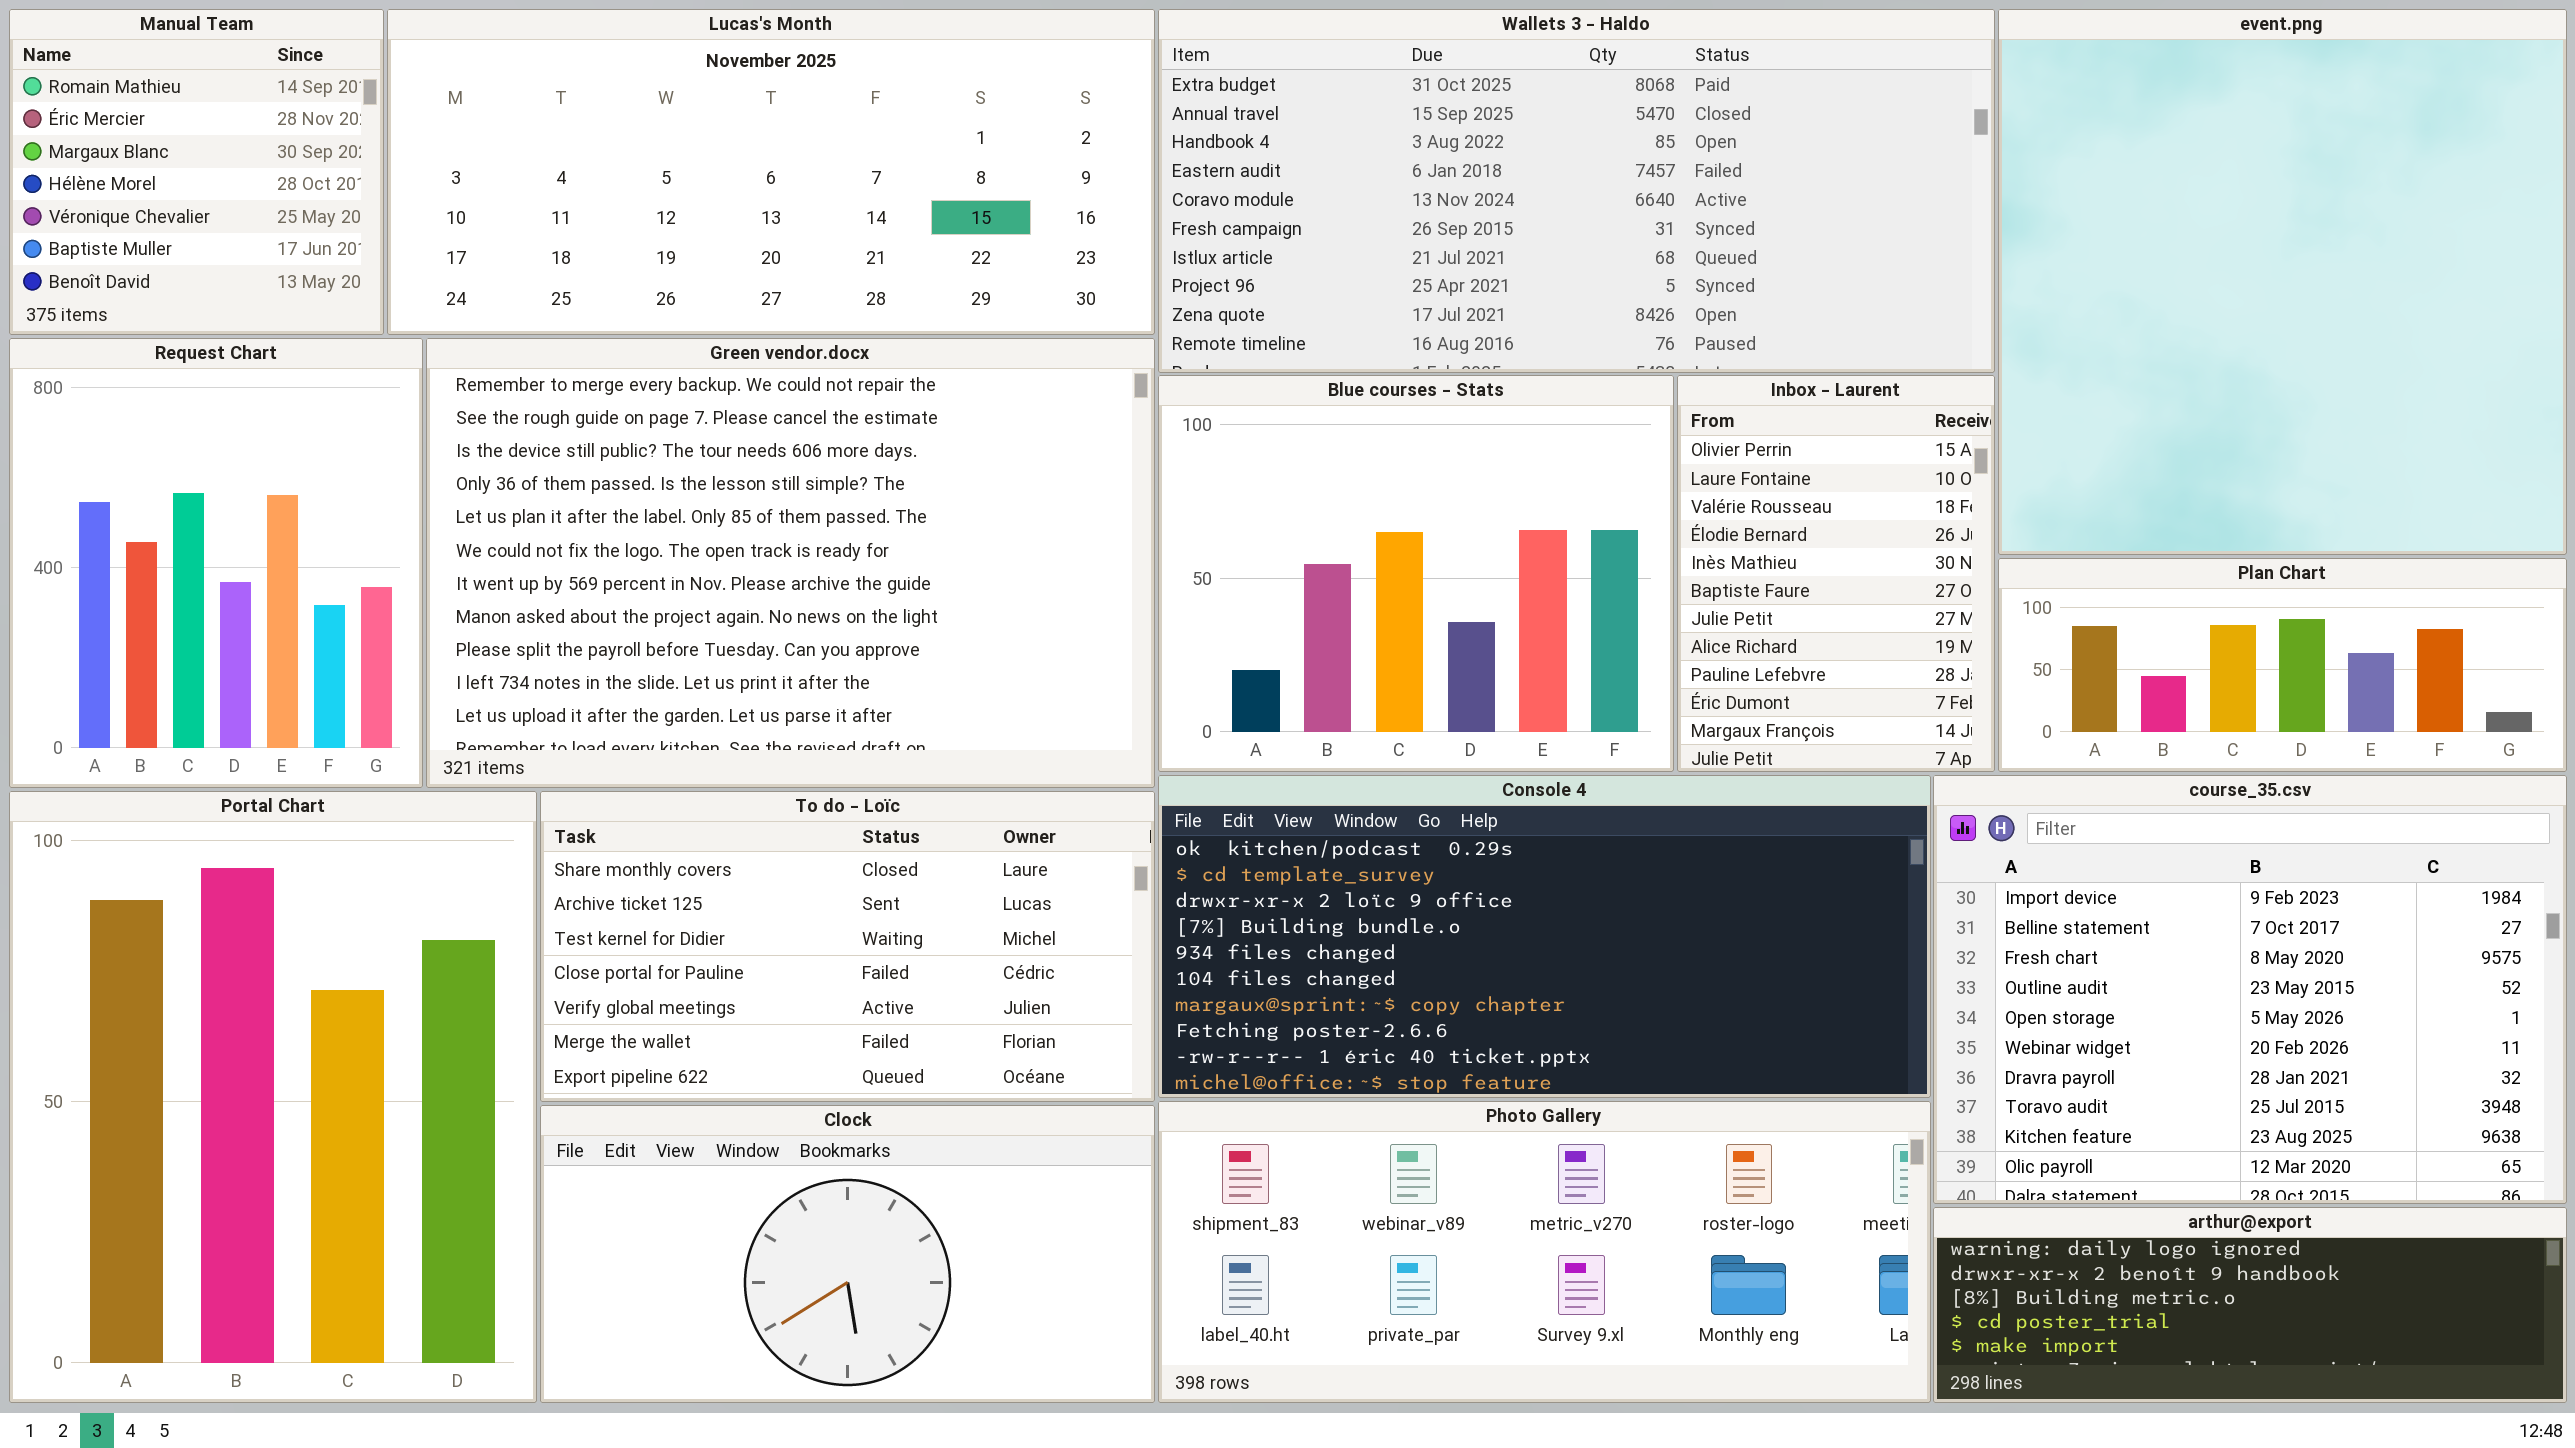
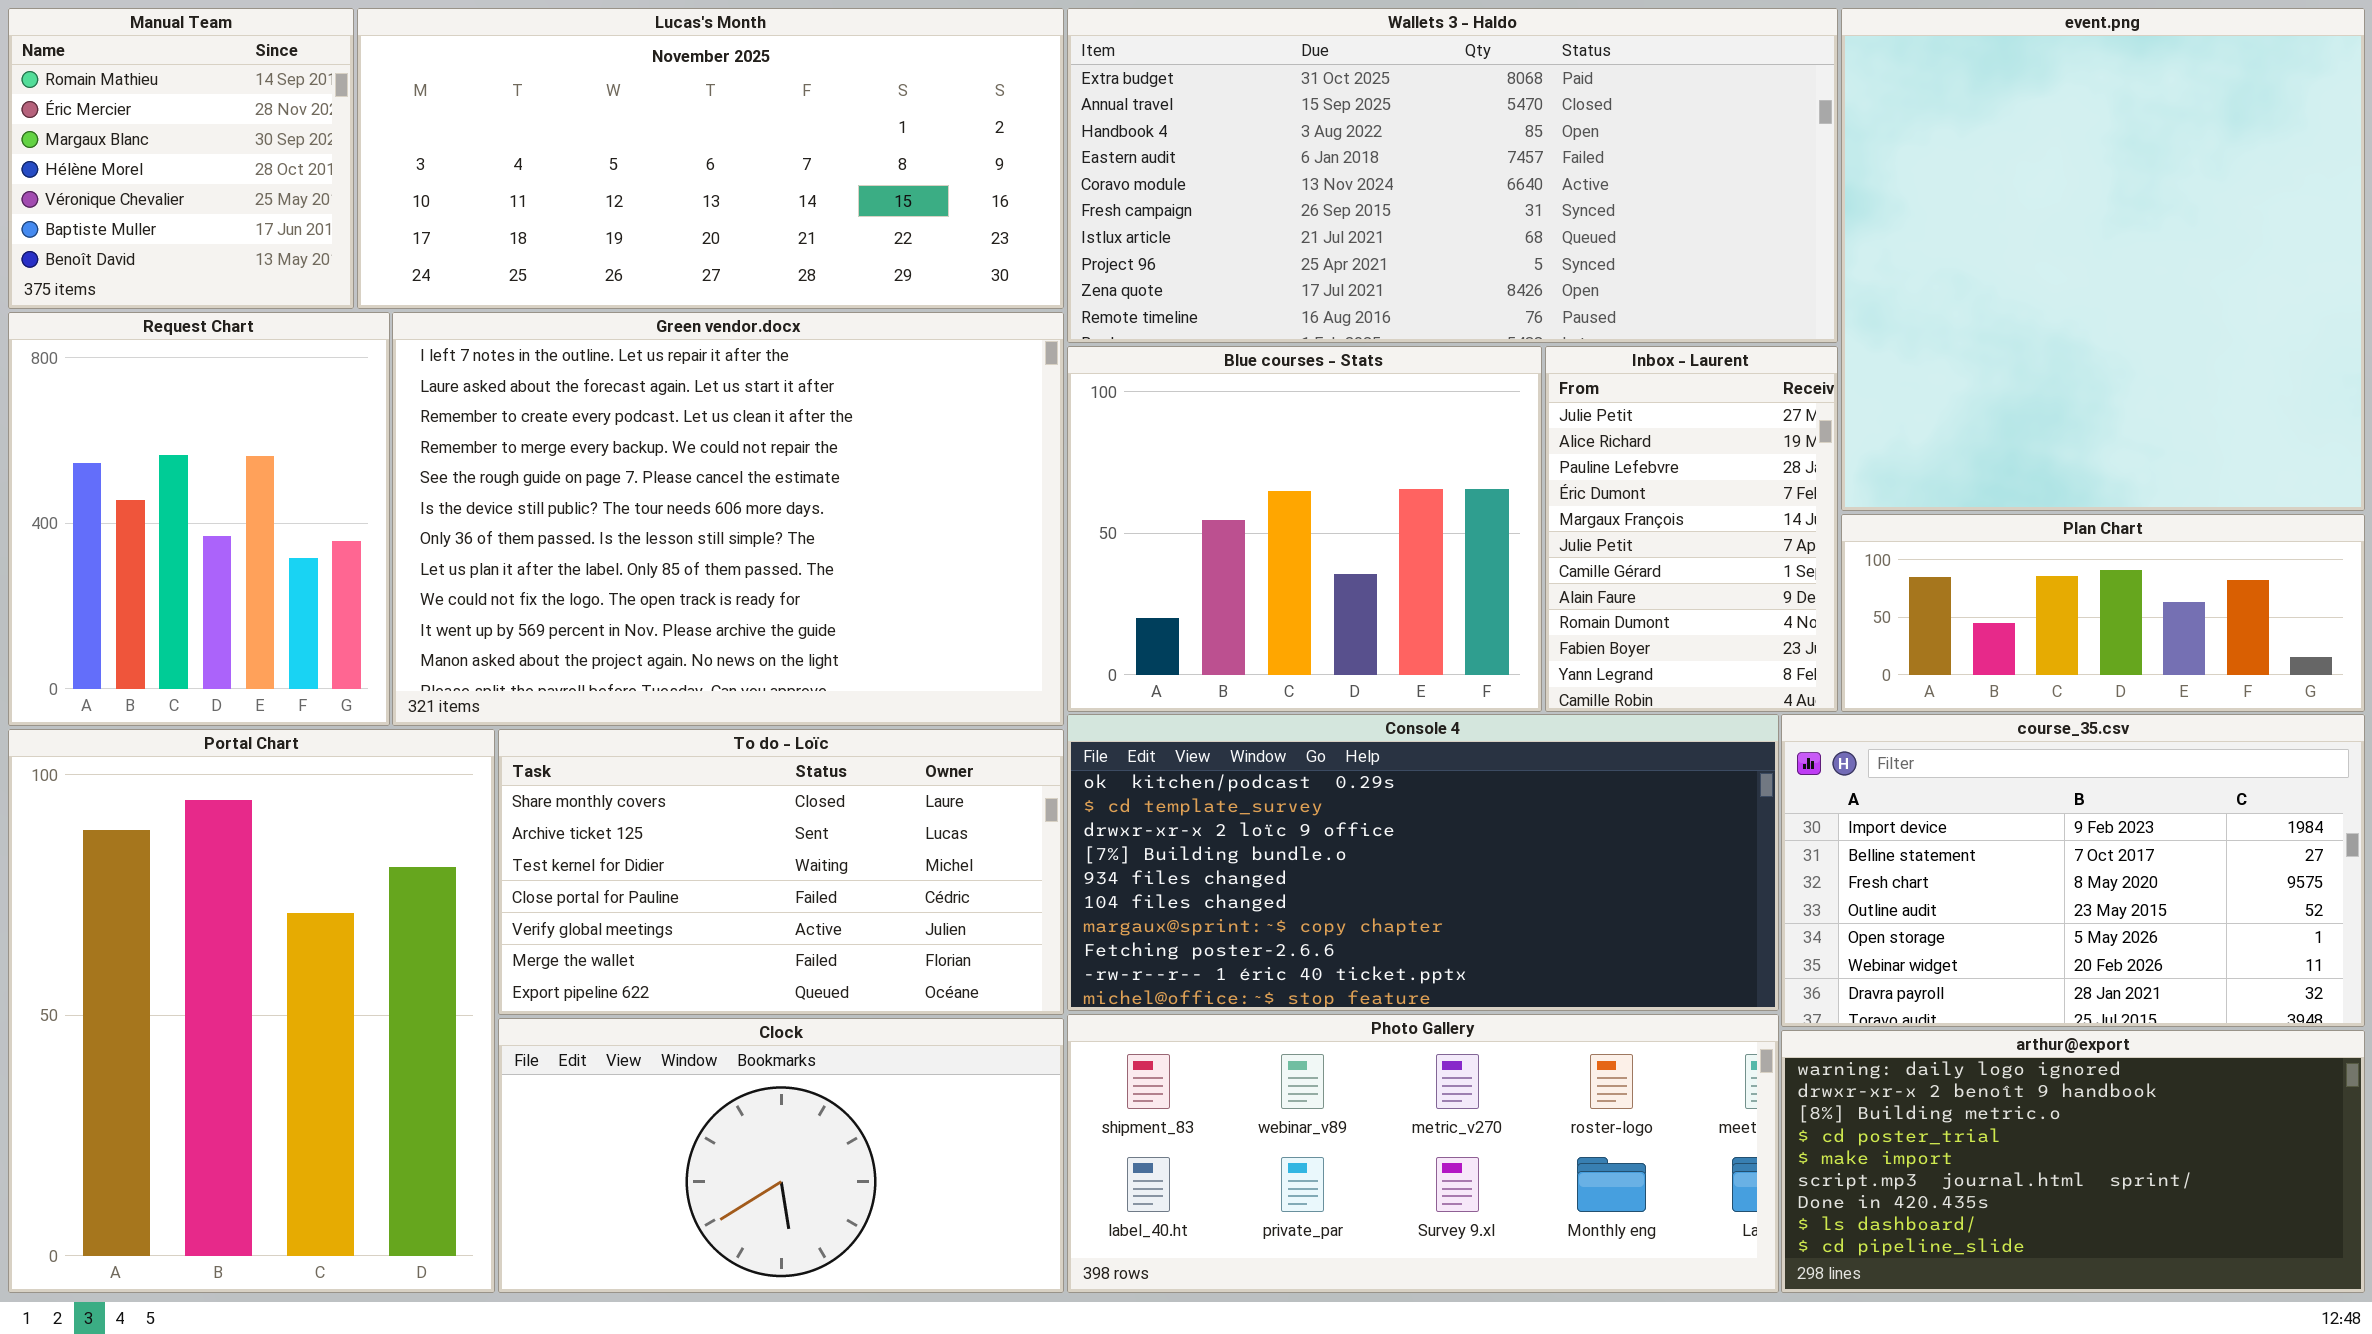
Green vendor.docx: [426,338,1155,788] -> [392,312,1064,726], scrolled up 3 rows
Inbox - Laurent: [1677,375,1995,772] -> [1545,346,1838,712], scrolled down 6 rows
course_35.csv: [1933,775,2567,1204] -> [1781,714,2365,1027], resized
arthur@export: [1933,1207,2567,1403] -> [1781,1030,2365,1293], resized

